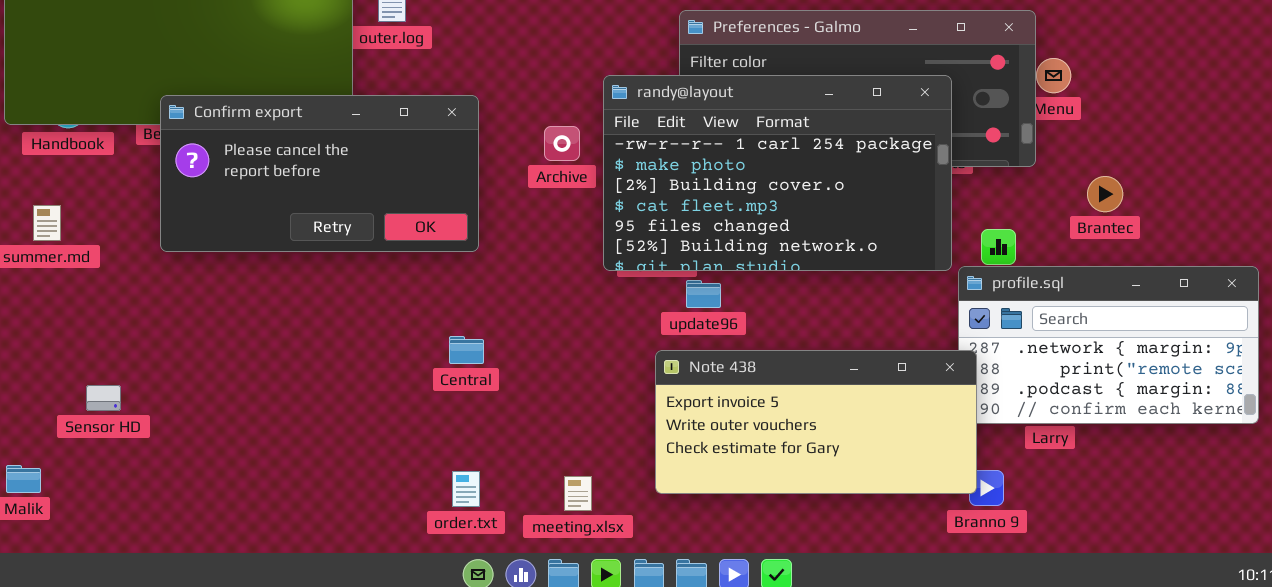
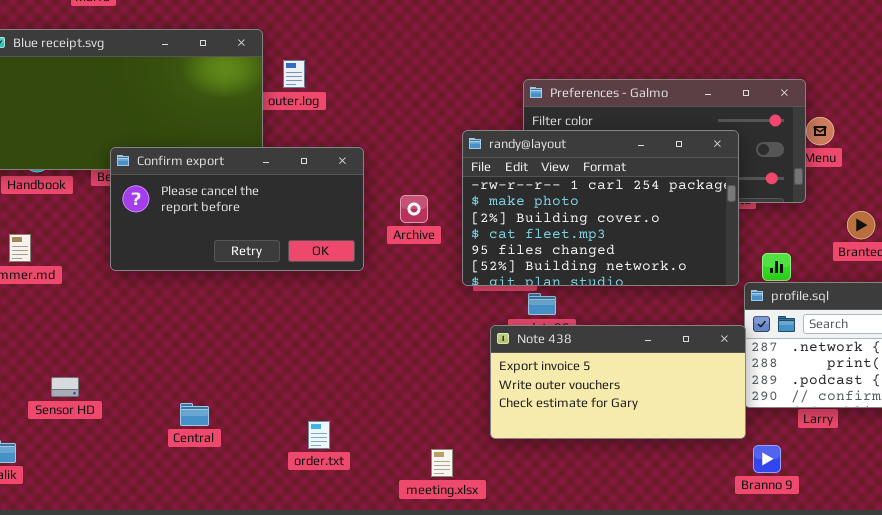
Archive: [544,126,580,161] -> [400,195,428,223], moved
Central: [449,336,484,364] -> [180,403,209,426], moved
Note 438: [655,350,977,494] -> [490,325,746,439], moved
order.txt: [452,471,480,507] -> [308,421,330,449], moved

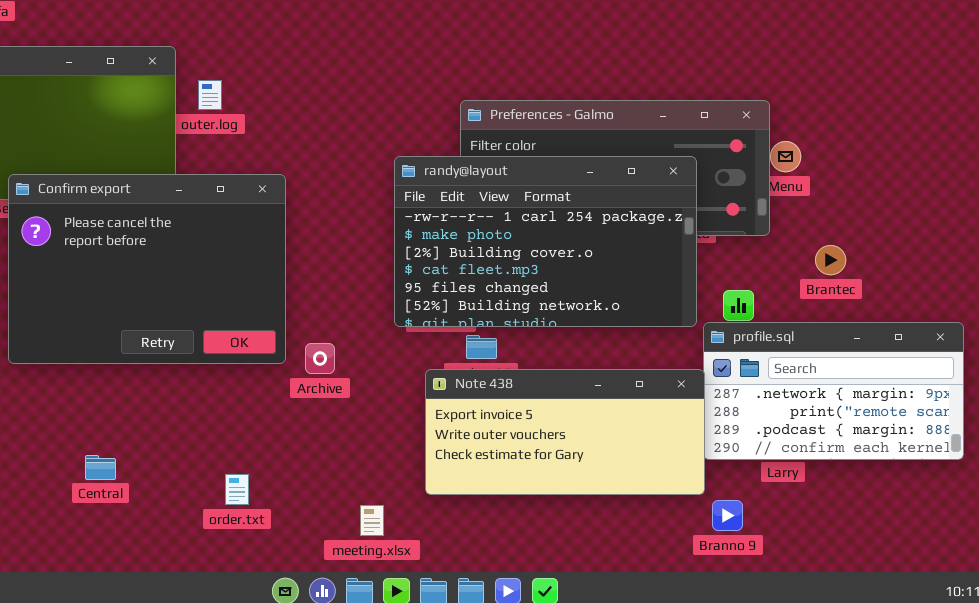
Confirm export: [110,147,364,271] -> [8,174,286,364], resized
Archive: [400,195,428,223] -> [305,343,335,374], moved

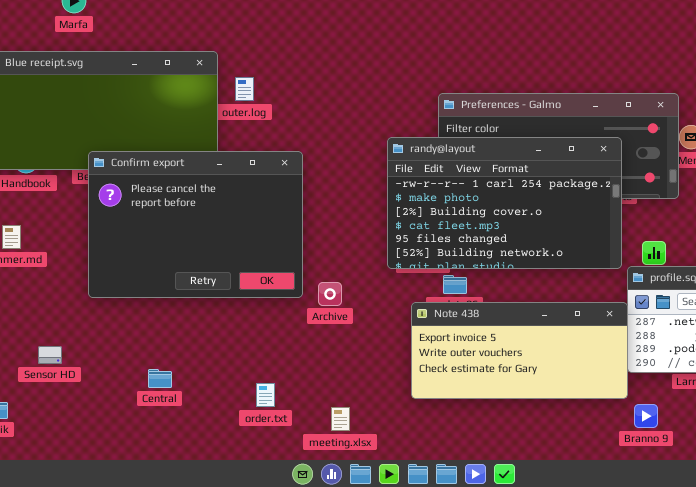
meeting.xlsx: [360,505,384,536] -> [331,407,350,431], moved

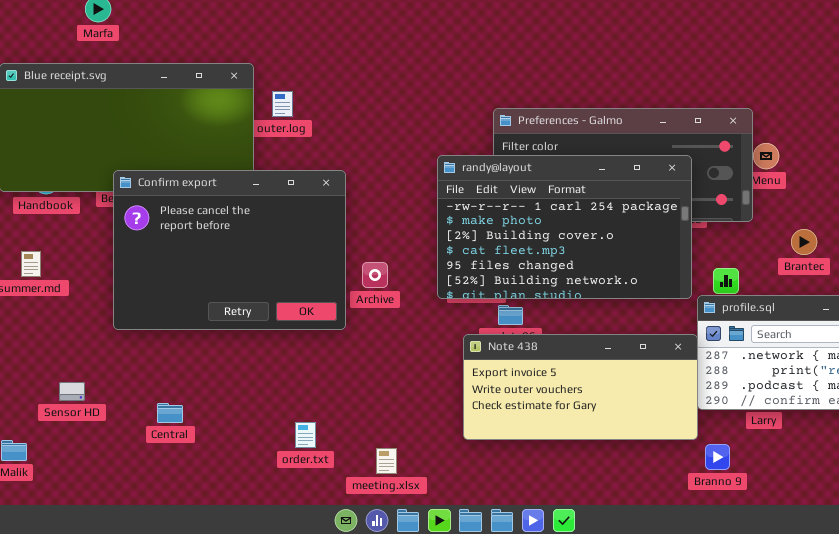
Archive: [318,282,342,306] -> [362,262,388,288], moved
Central: [148,369,172,388] -> [157,403,183,423], moved

